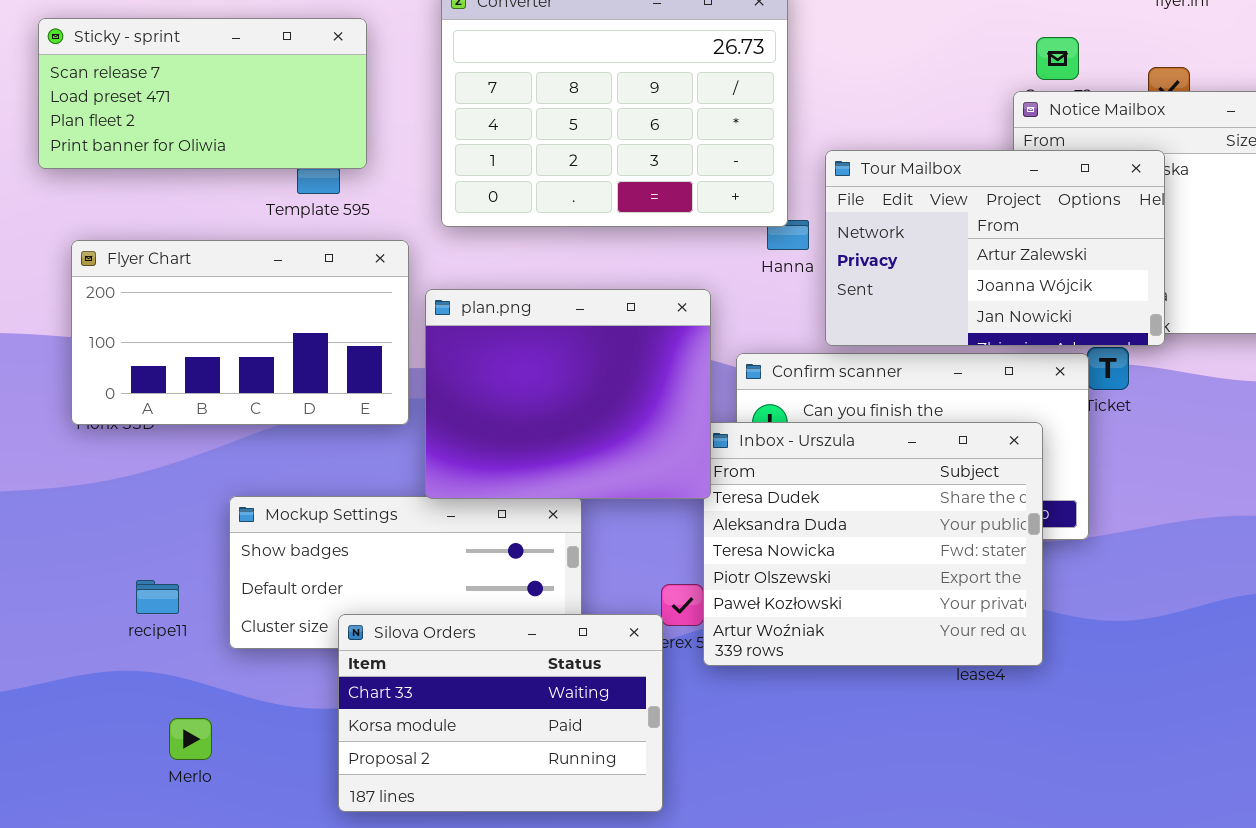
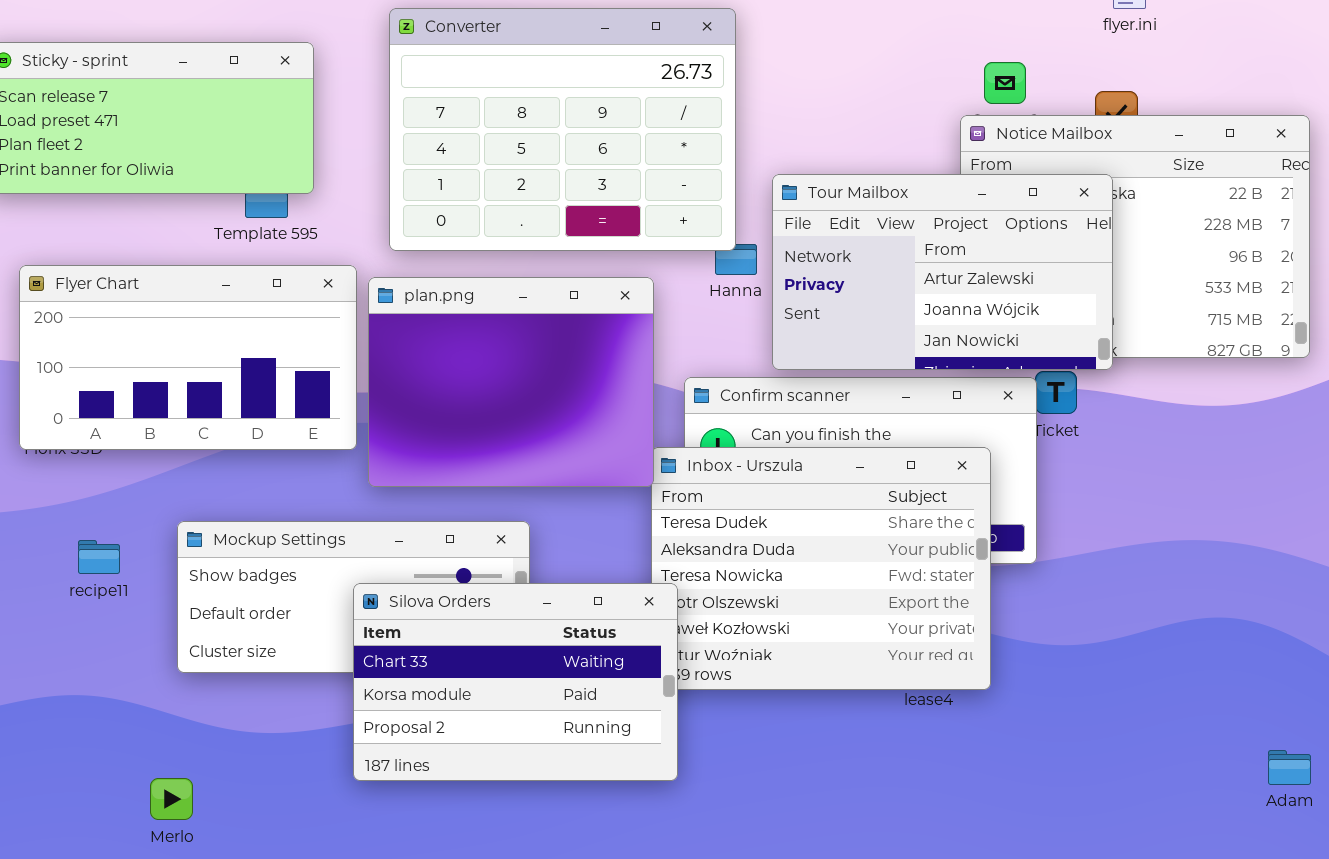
plan.png: [425,289,711,499] -> [368,277,654,487], moved
recipe11: [136,580,179,614] -> [78,540,120,574], moved
Silova Orders: [338,614,663,812] -> [353,583,678,781], moved
Merlo: [169,718,212,760] -> [150,778,193,820], moved

